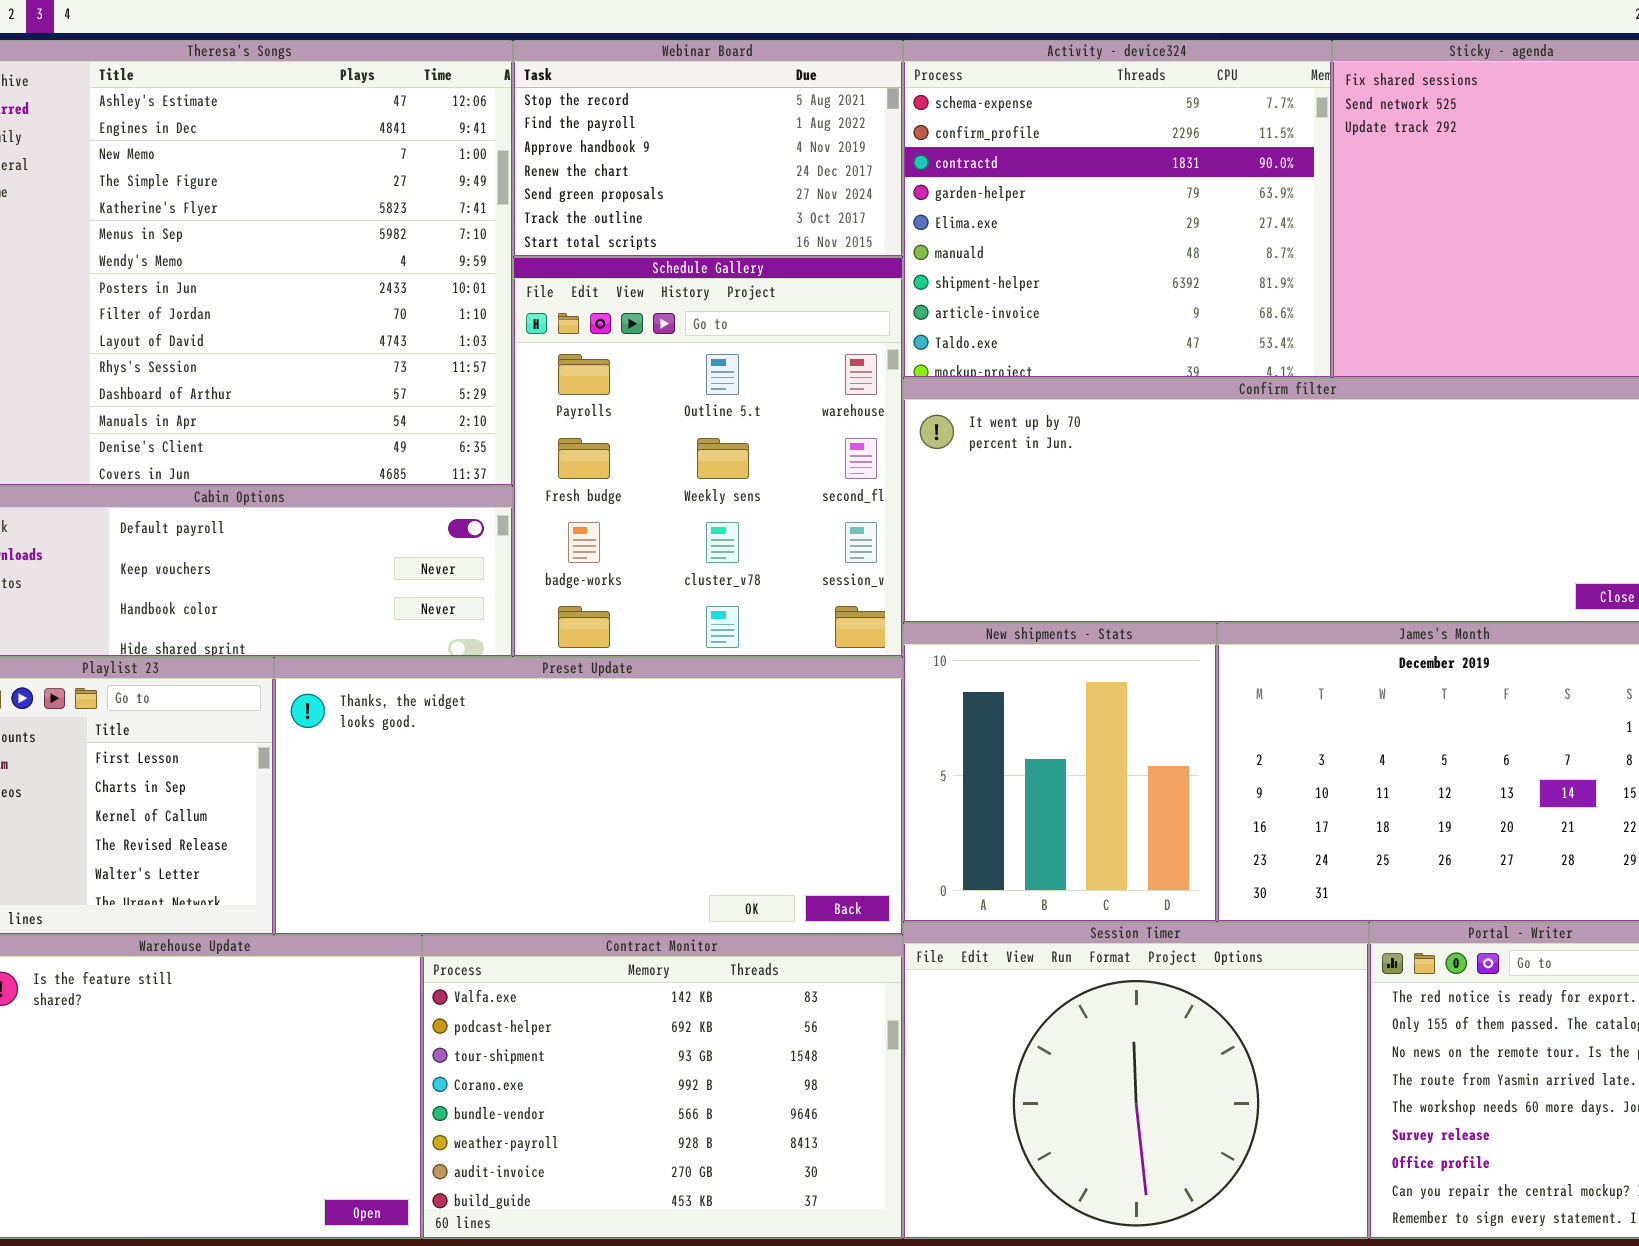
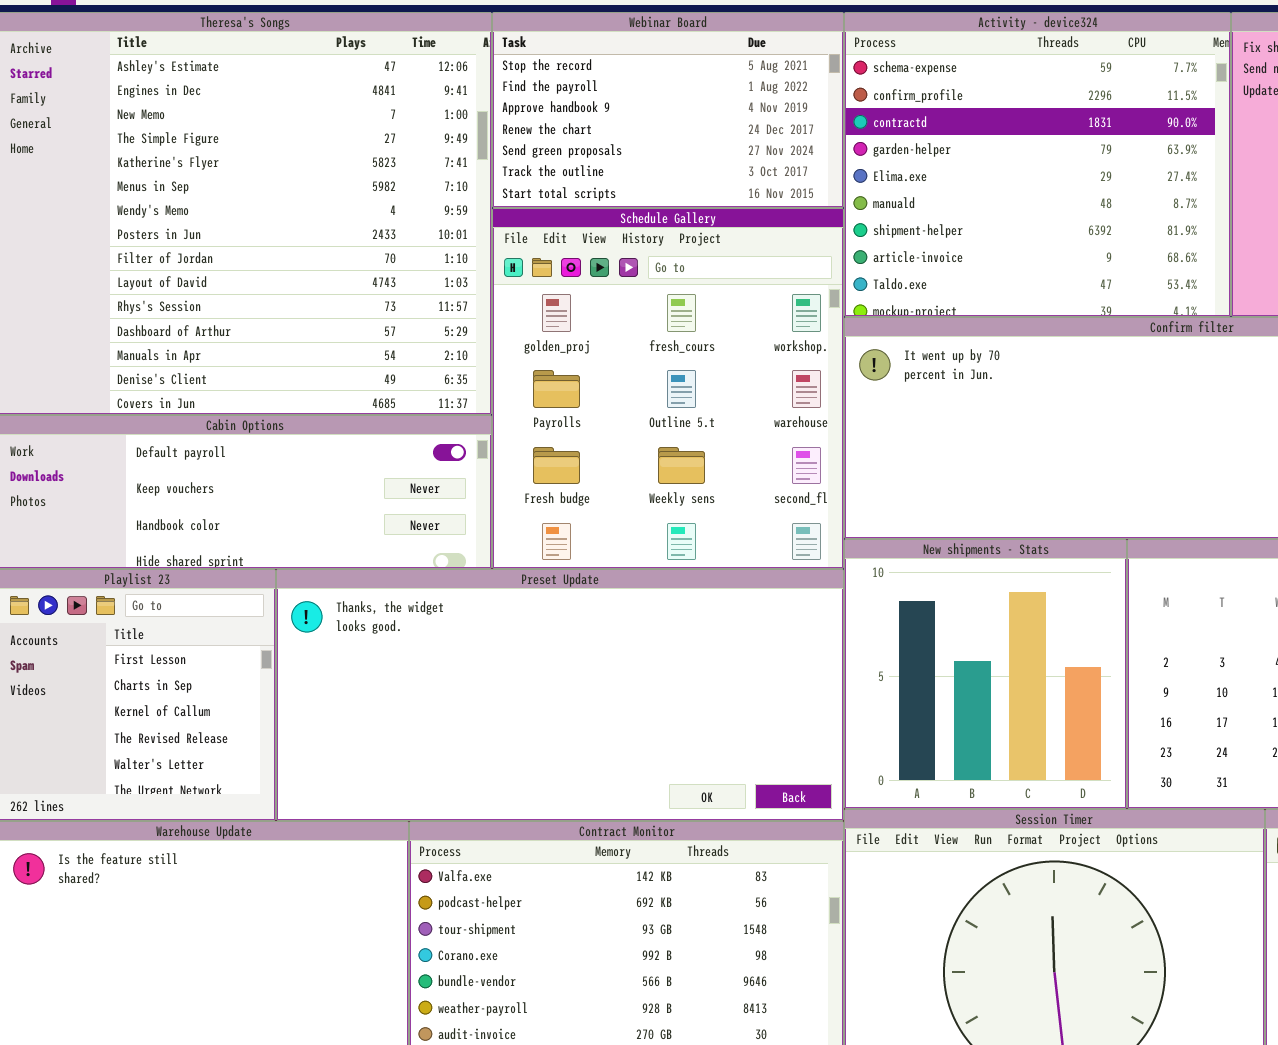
Schedule Gallery: [513,257,903,657] -> [492,208,844,569], scrolled up 1 row

